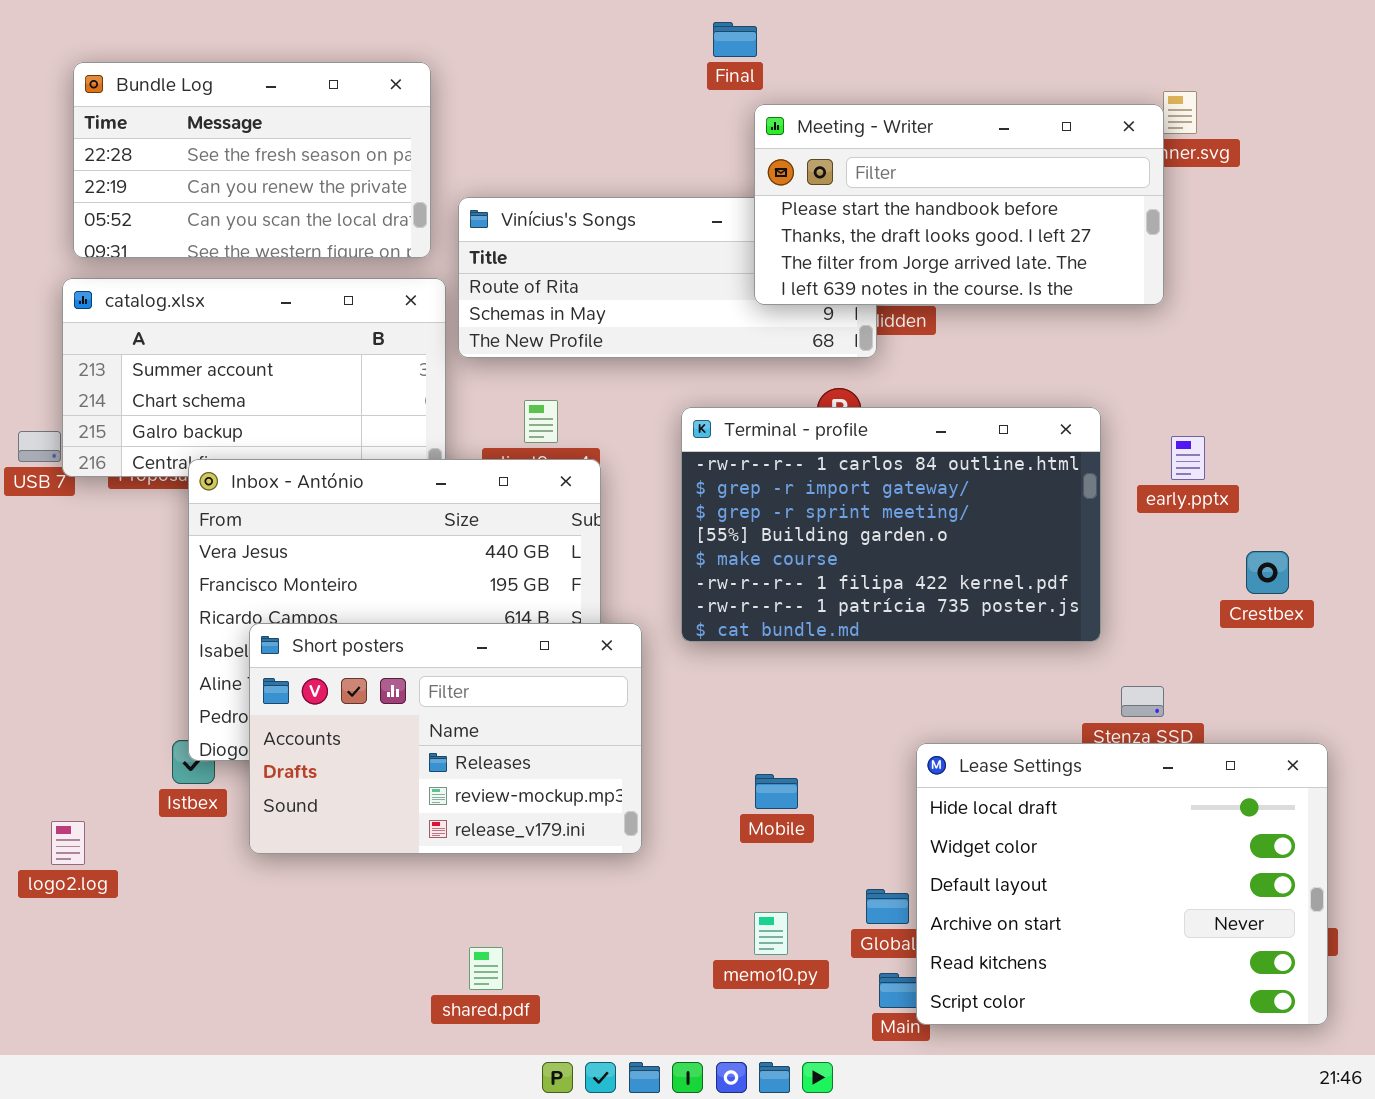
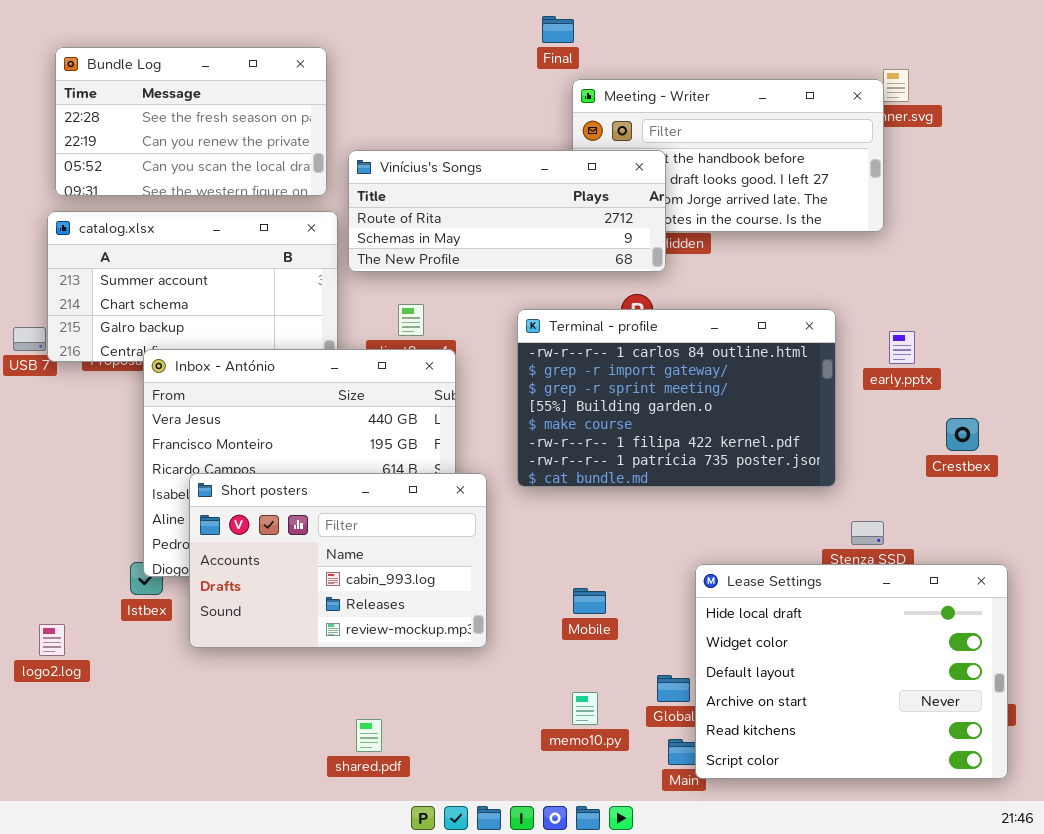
Vinícius's Songs: [458,197,877,358] -> [348,150,666,272], raised
Short posters: [249,623,642,854] -> [189,473,487,648], scrolled up 1 row

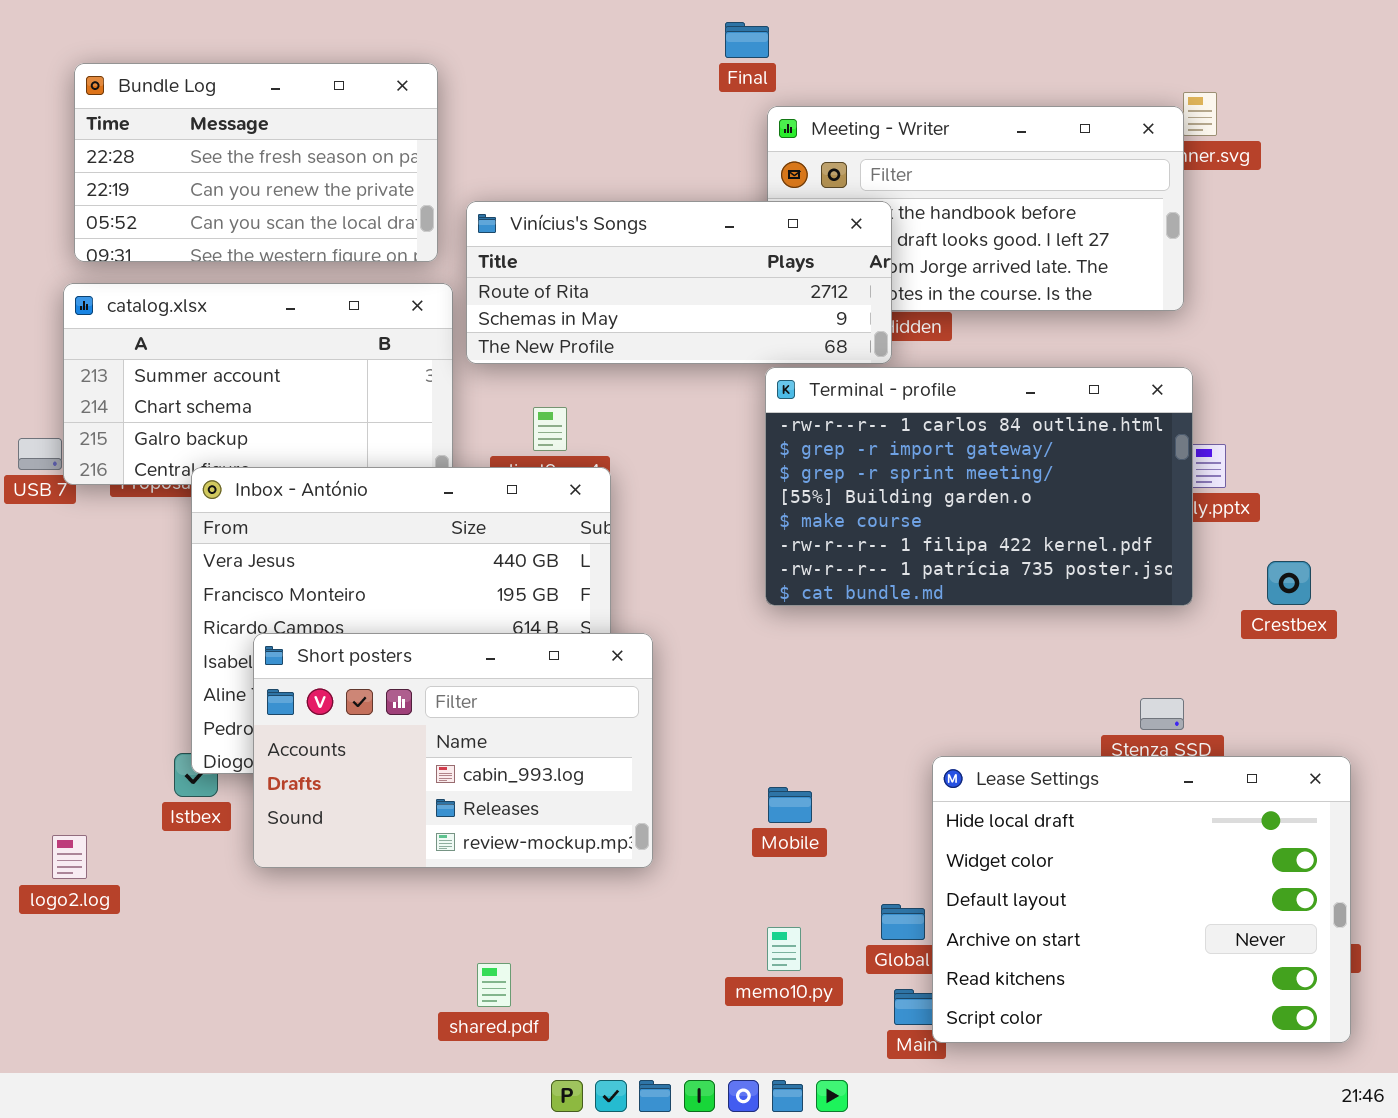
Terminal - profile: [517,309,836,487] -> [765,367,1193,606], moved

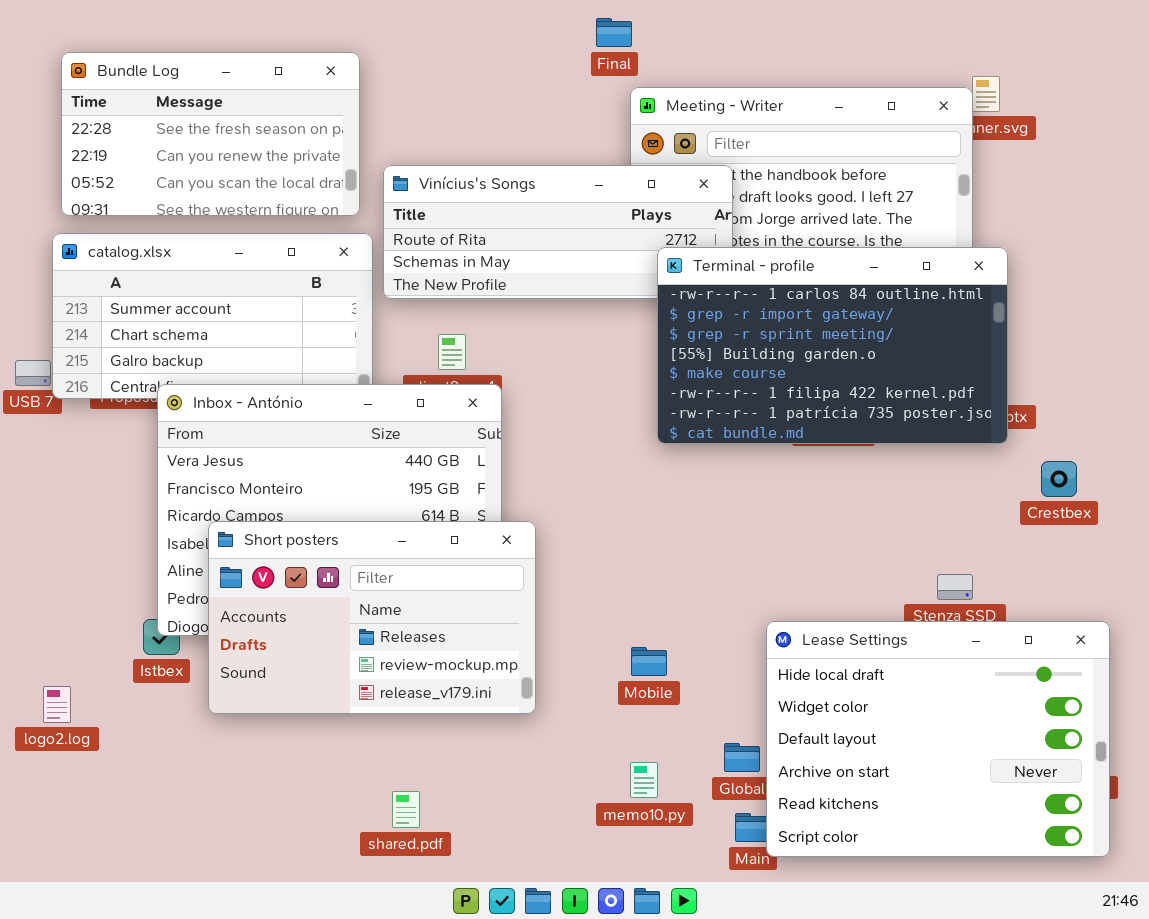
Terminal - profile: [765,367,1193,606] -> [657,247,1008,444], moved
Short posters: [253,633,653,868] -> [208,521,536,714], scrolled down 1 row

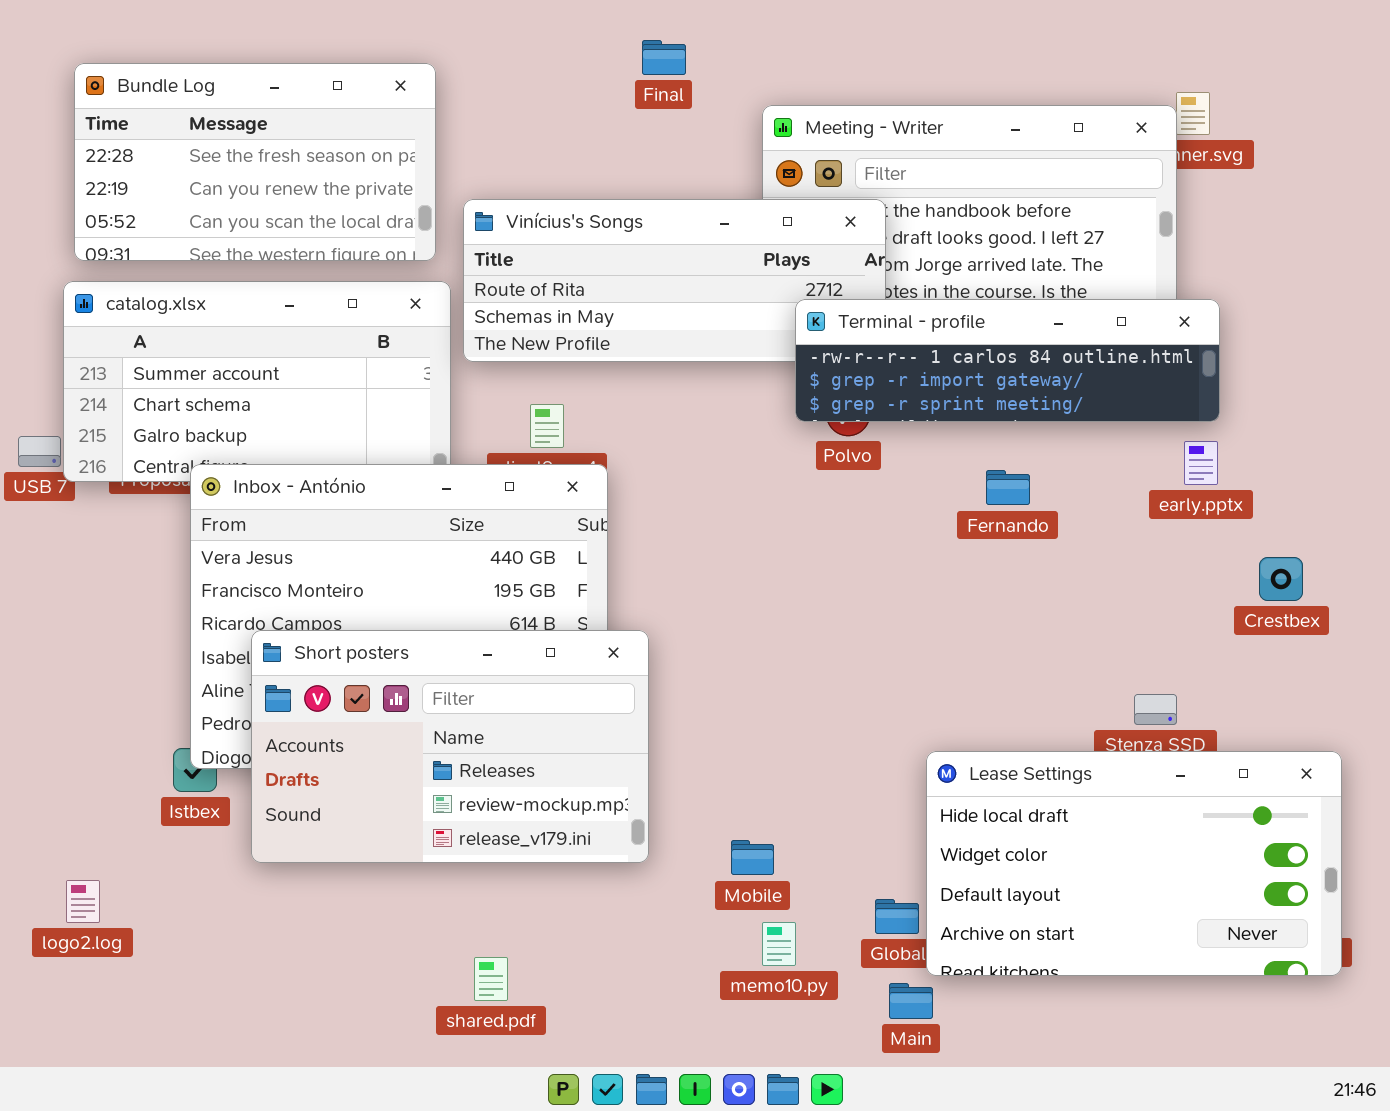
Final: [596,18,632,47] -> [642,40,686,75], moved
Terminal - profile: [657,247,1008,444] -> [795,299,1220,422], resized
Lease Settings: [766,621,1110,857] -> [926,751,1342,976], resized
Mobile: [631,647,667,676] -> [731,840,774,875], moved
logo2.log: [43,686,71,723] -> [66,880,100,923], moved

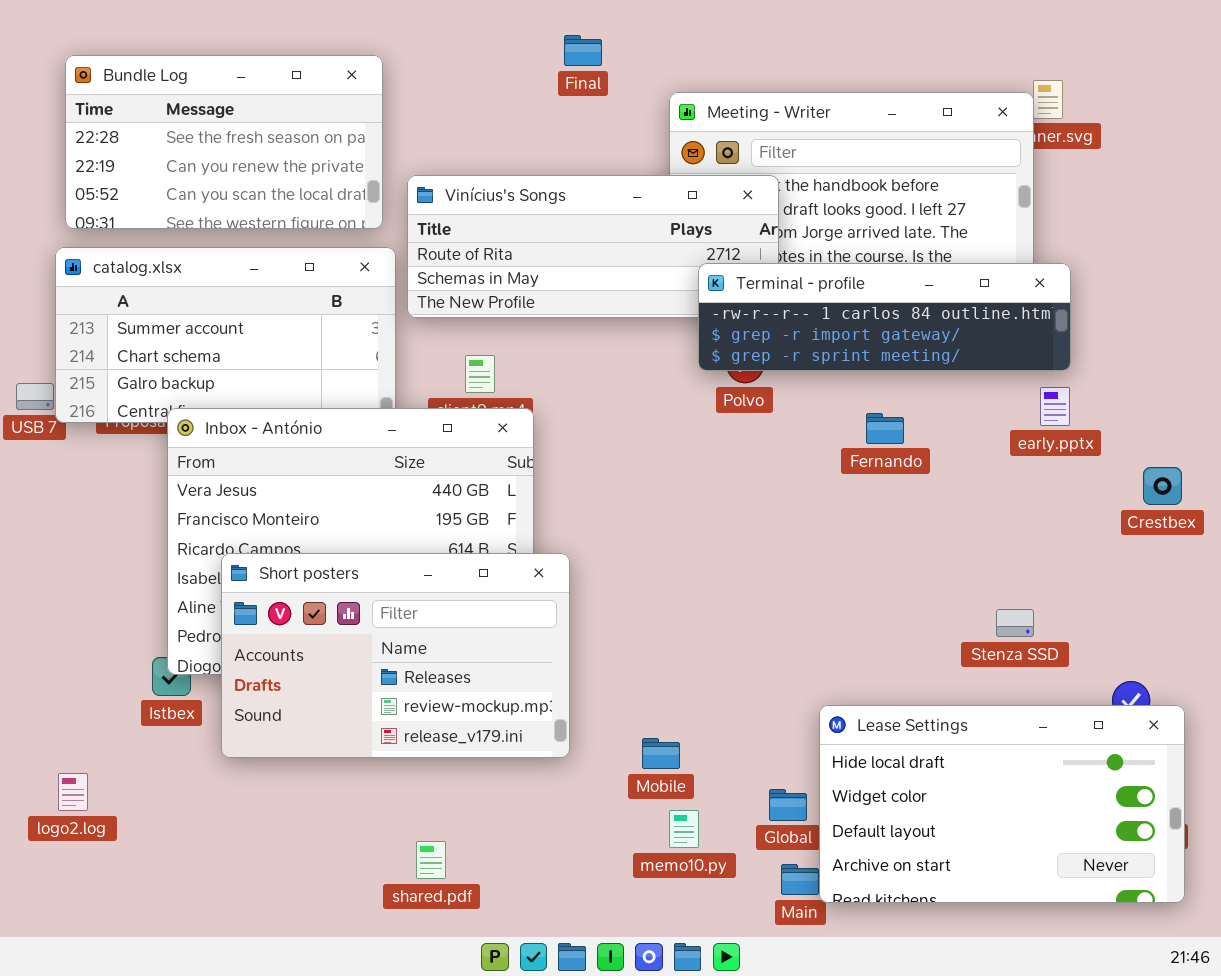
Crestbex: [1259,557,1303,601] -> [1143,467,1182,505], moved
Lease Settings: [926,751,1342,976] -> [819,705,1185,903], moved

